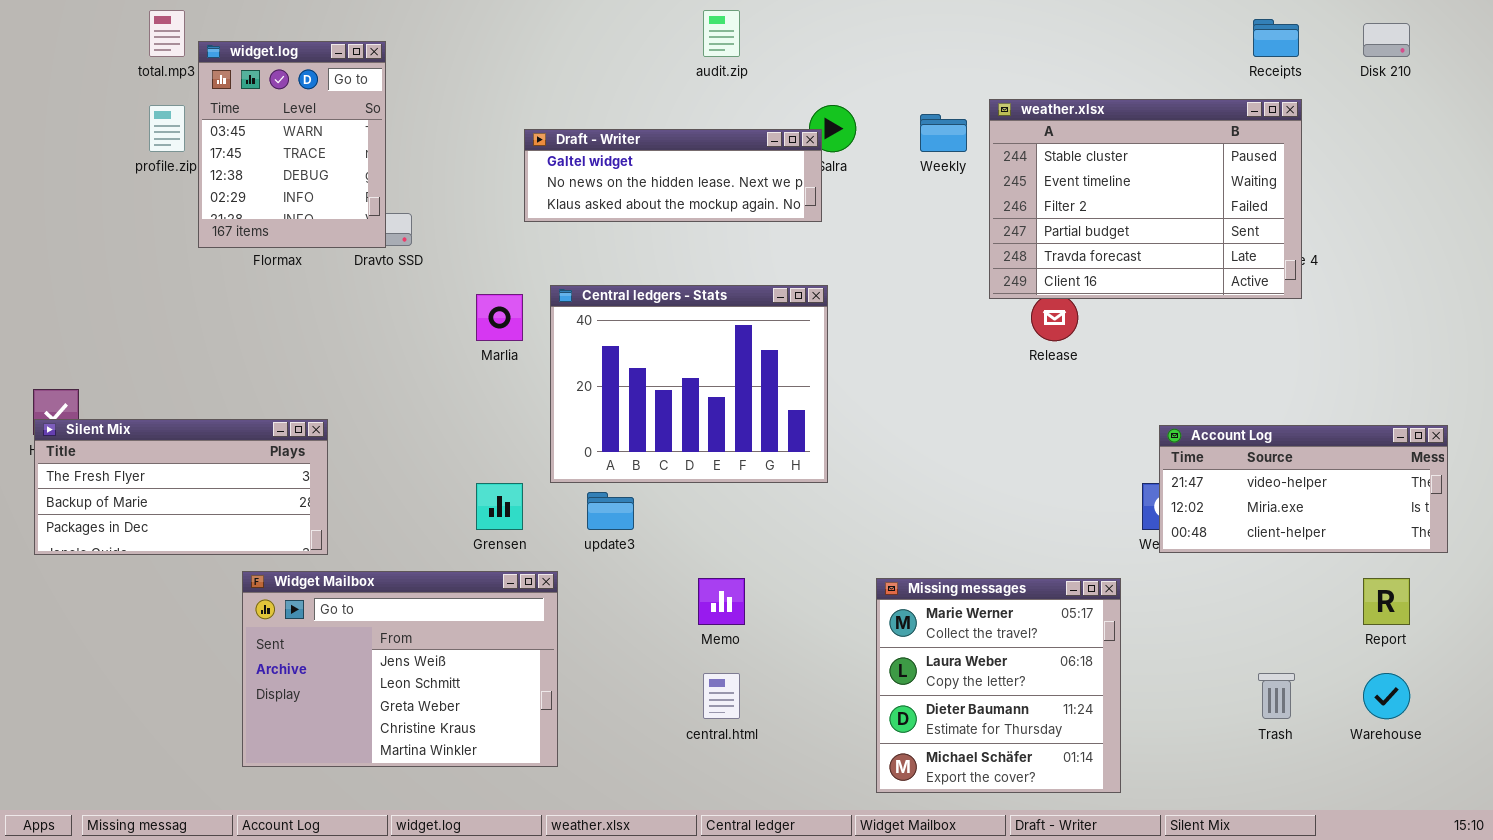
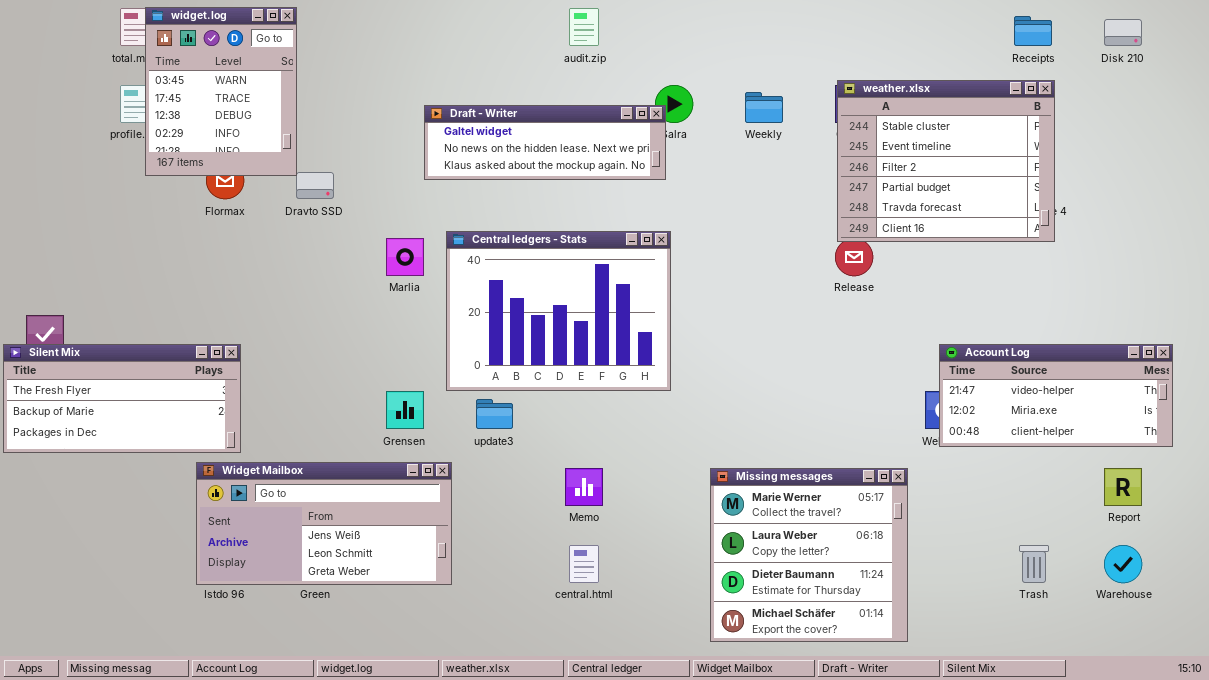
widget.log: [198,41,386,248] -> [145,7,297,176], moved
weather.xlsx: [989,99,1302,299] -> [837,80,1055,242], resized
Silent Mix: [34,419,328,555] -> [3,344,241,453], moved
Widget Mailbox: [242,571,558,767] -> [196,462,452,585], resized

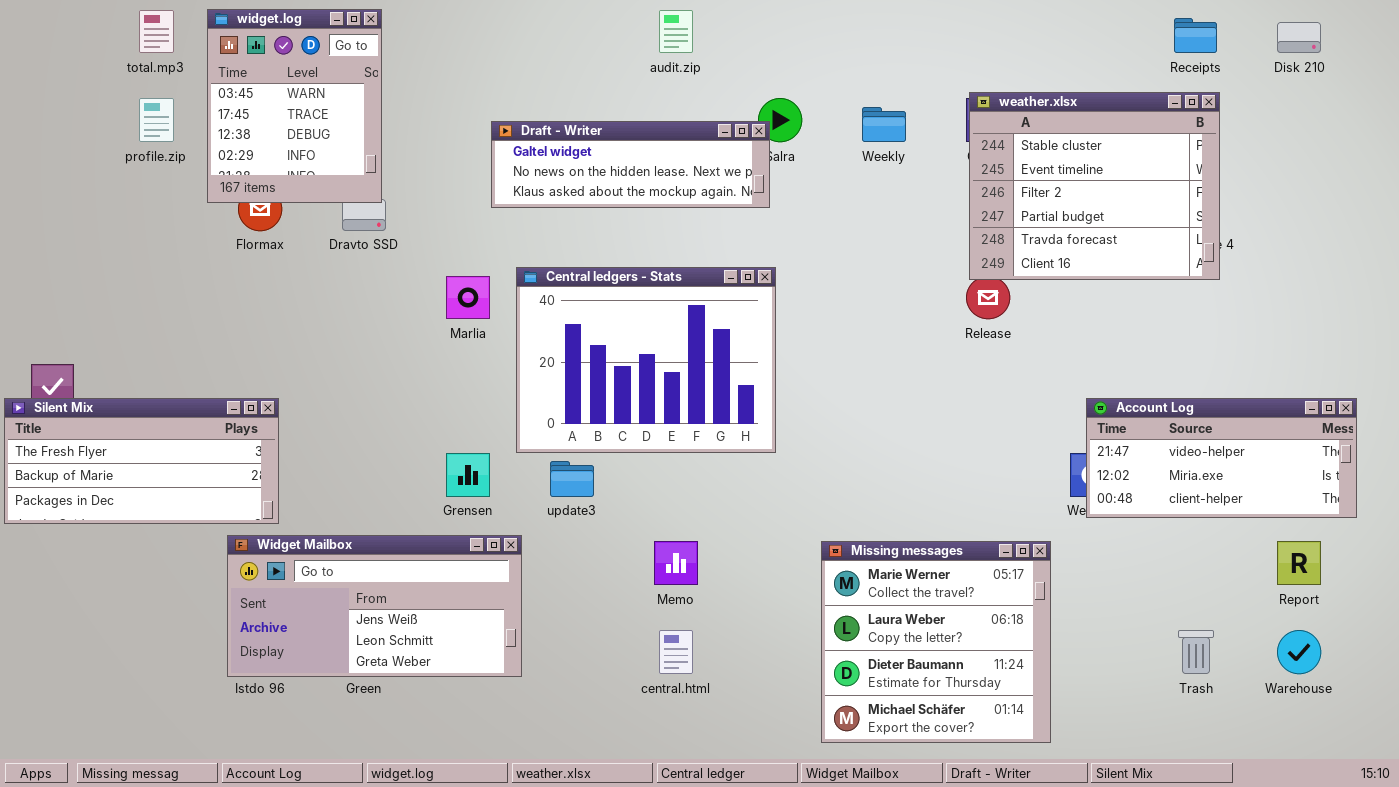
widget.log: [145,7,297,176] -> [207,9,382,203], moved

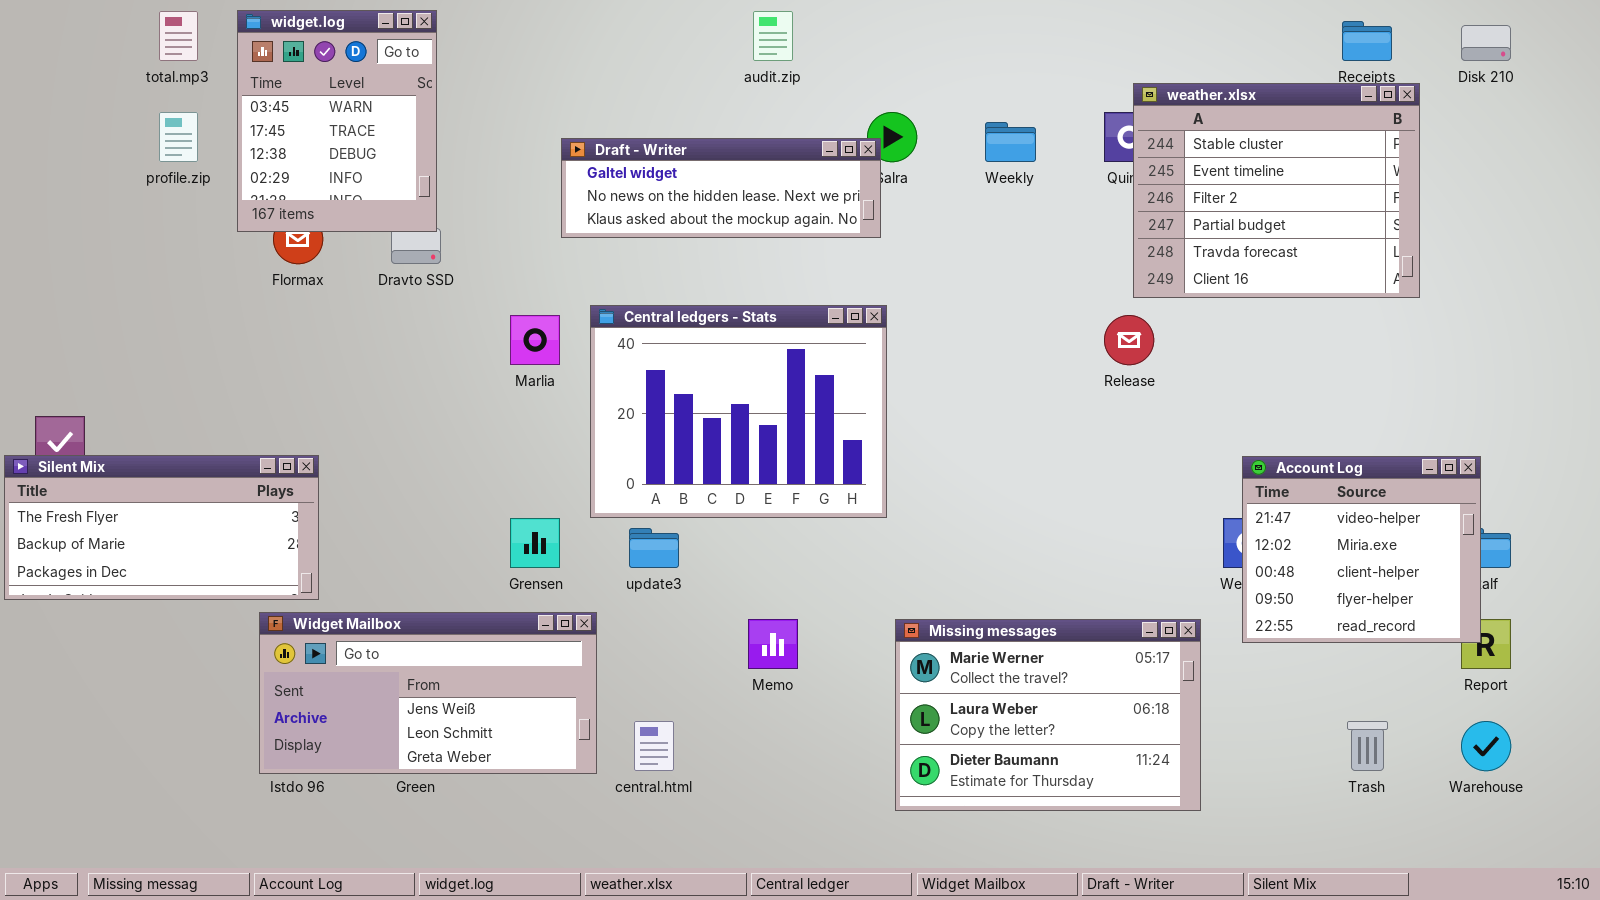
weather.xlsx: [969,92,1220,280] -> [1133,83,1420,298], moved
Account Log: [1086,398,1357,518] -> [1242,456,1481,643], resized
Missing messages: [821,541,1051,743] -> [895,619,1201,811], resized
central.html: [659,630,693,674] -> [634,721,674,771], moved

